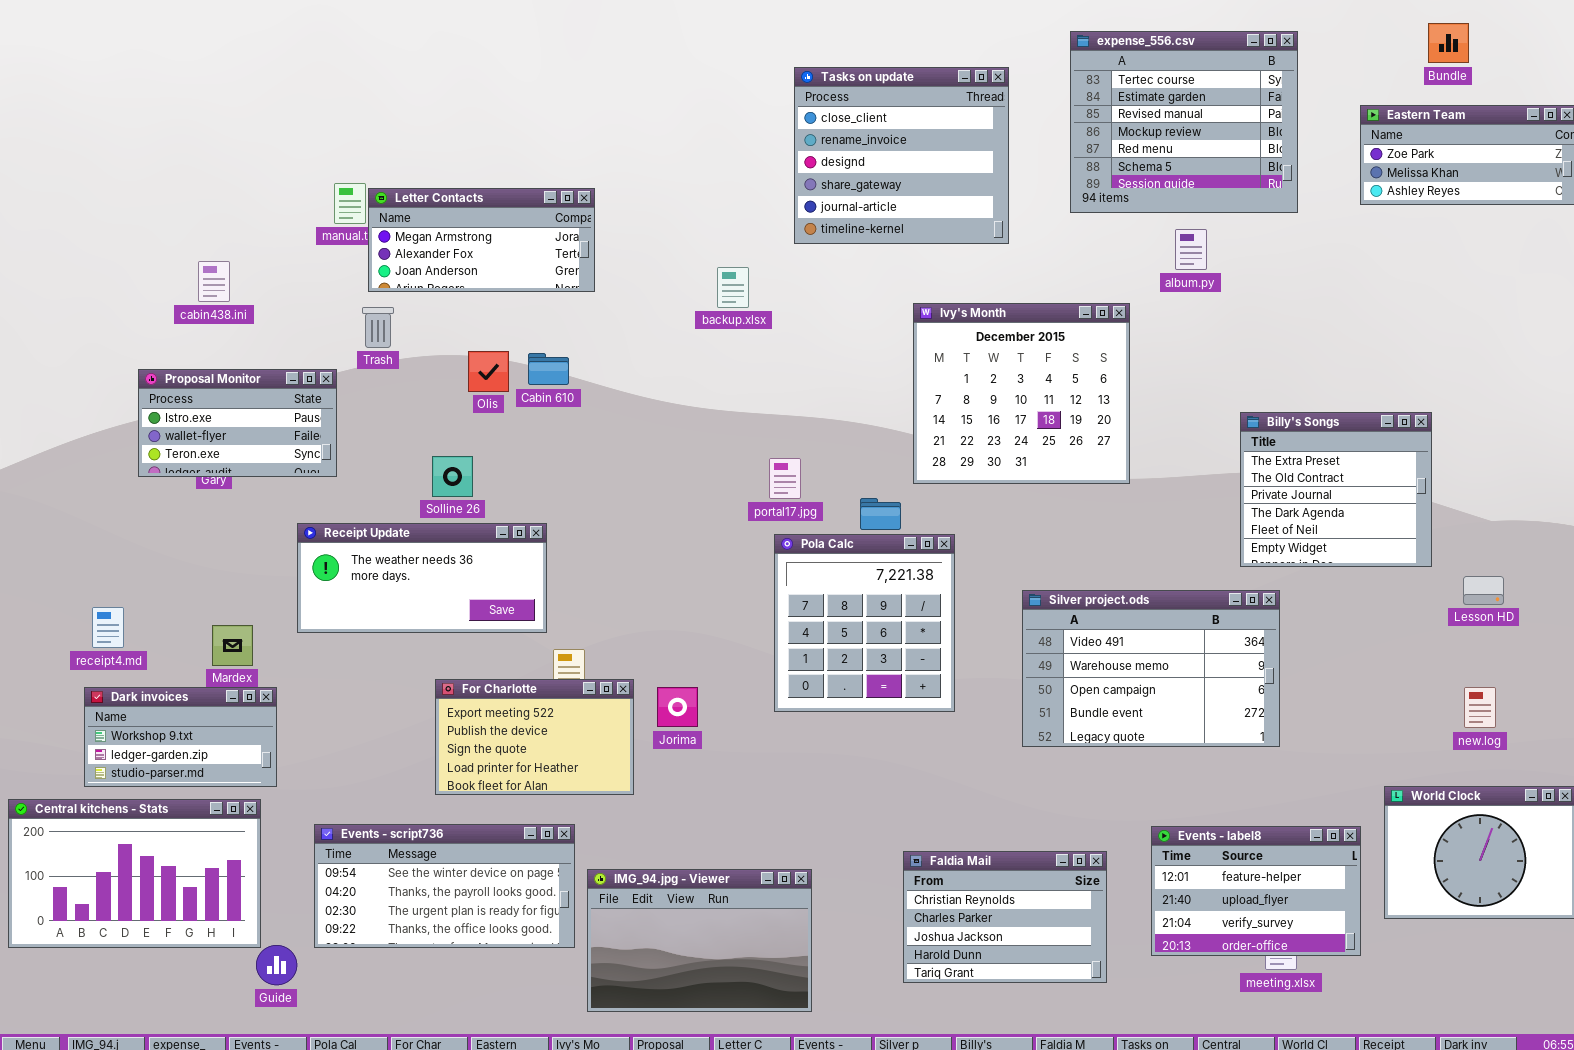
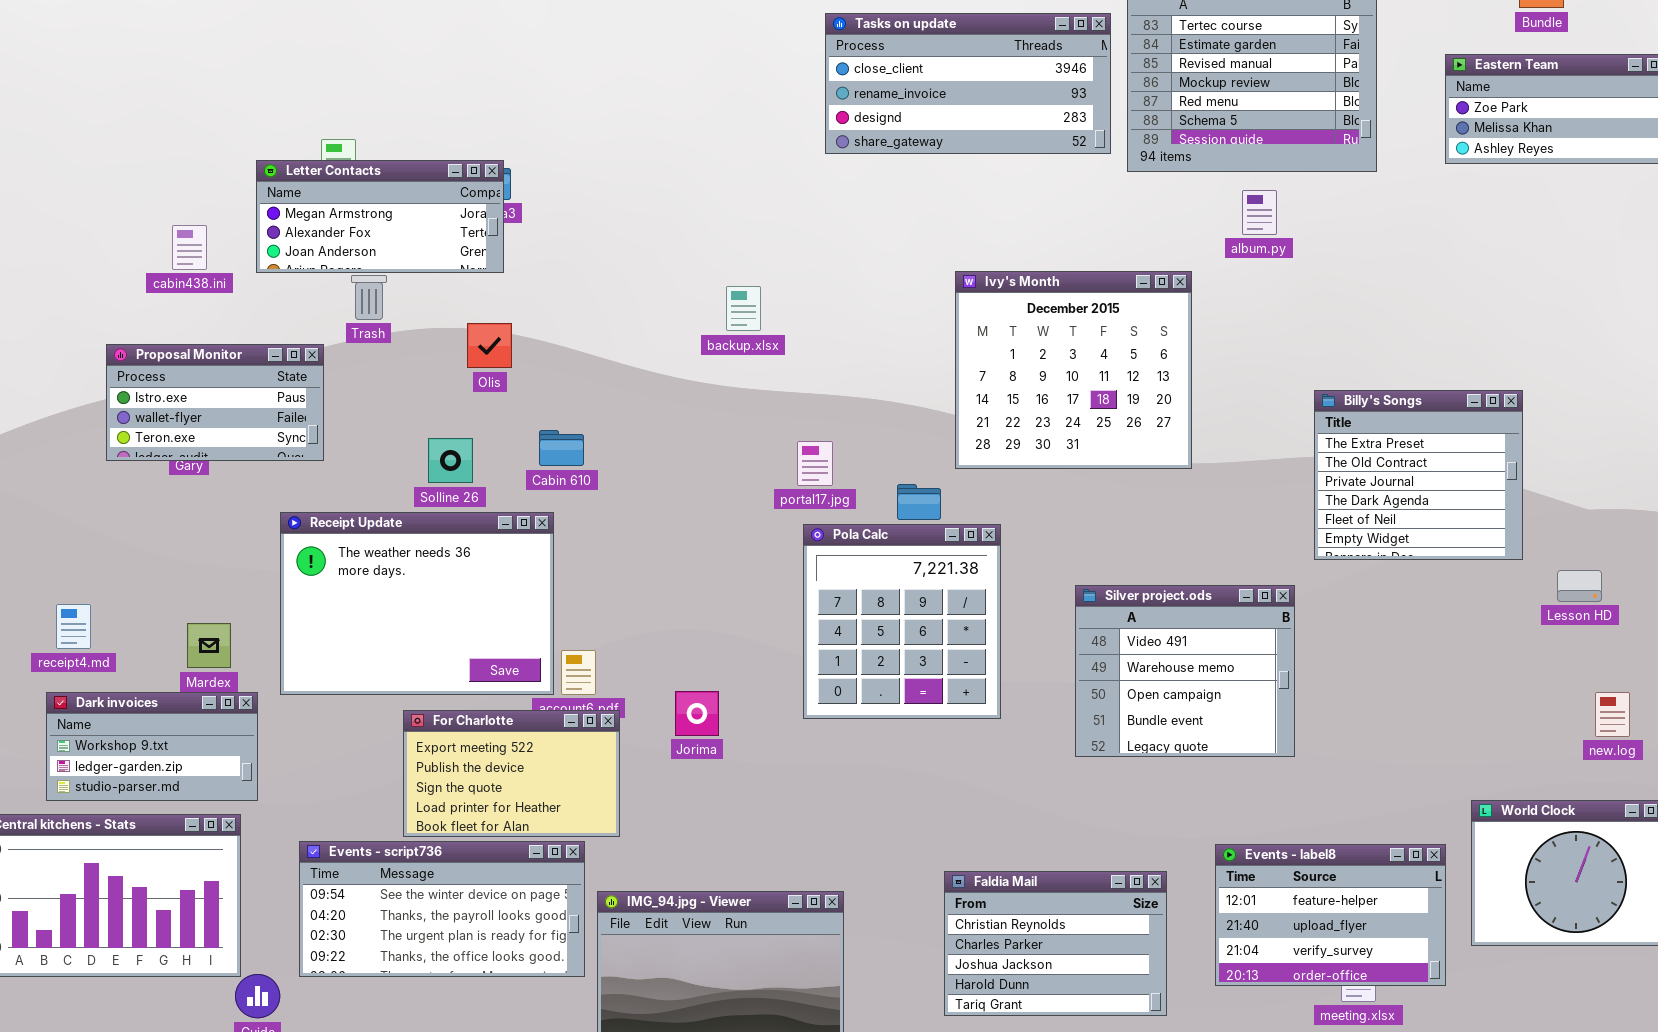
Tasks on update: [794,67,1009,244] -> [825,13,1111,154], resized
Letter Contacts: [368,188,595,292] -> [256,160,504,273], moved
backup.xlsx: [717,267,749,308] -> [726,286,761,331], moved
Cabin 610: [528,353,569,385] -> [539,430,584,466], moved
Receipt Update: [297,523,547,633] -> [280,512,554,695], resized
Silver project.ods: [1022,590,1280,747] -> [1075,585,1295,757], resized
For Charlotte: [435,679,634,795] -> [403,710,620,837], moved
new.log: [1464,687,1496,728] -> [1595,692,1630,737], moved

